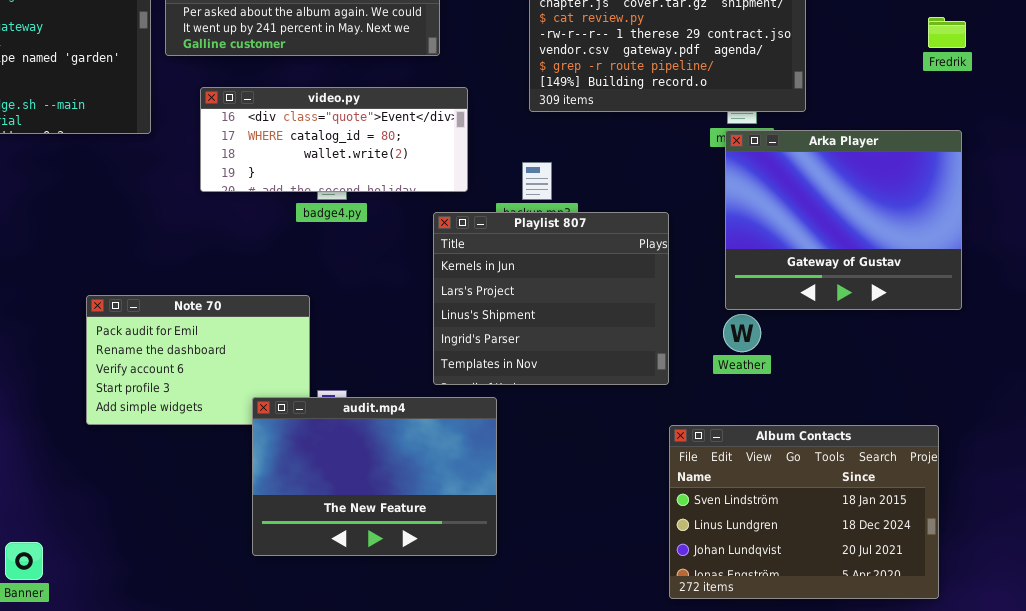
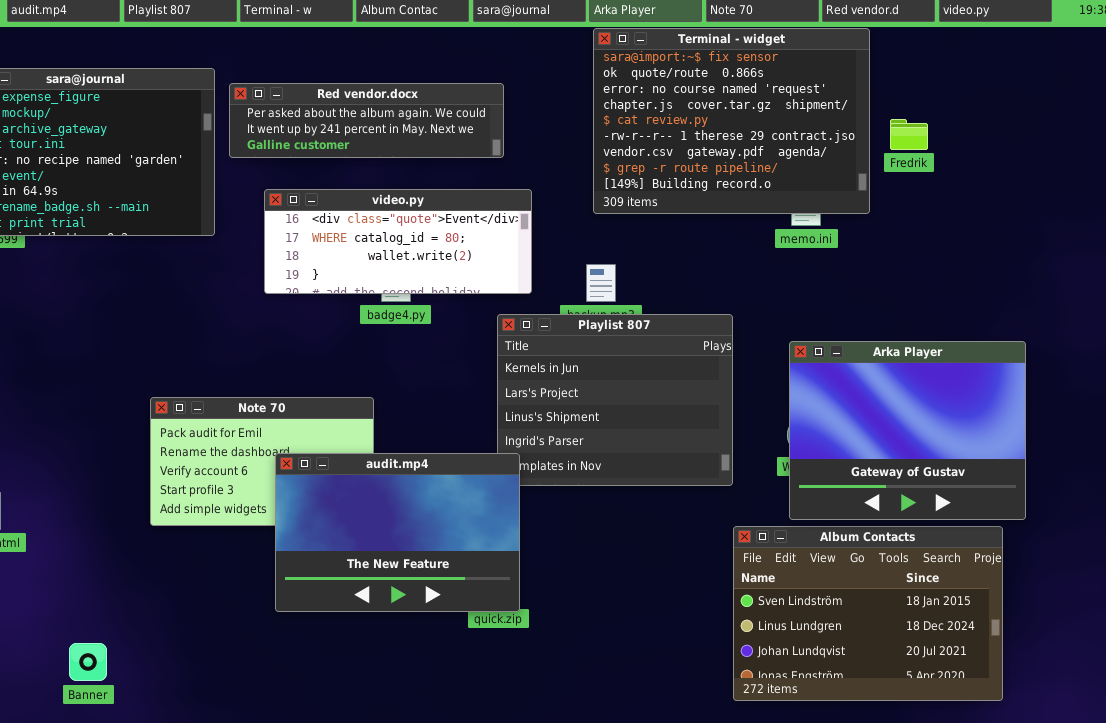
Fredrik: [928,17,966,48] -> [890,119,928,150], moved
Arka Player: [725,130,962,310] -> [789,341,1026,520], moved
audit.mp4: [252,397,497,556] -> [275,453,520,612], moved

